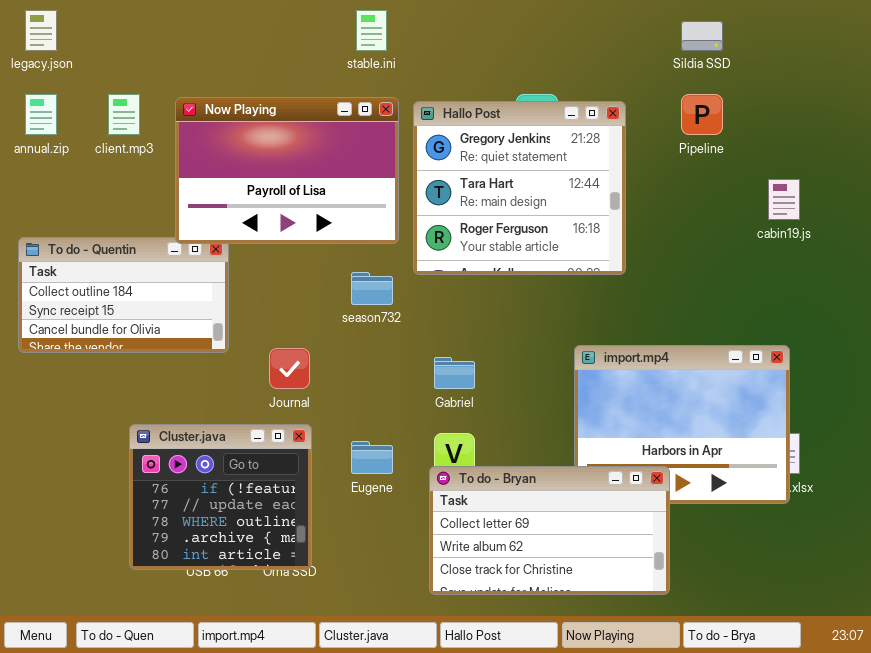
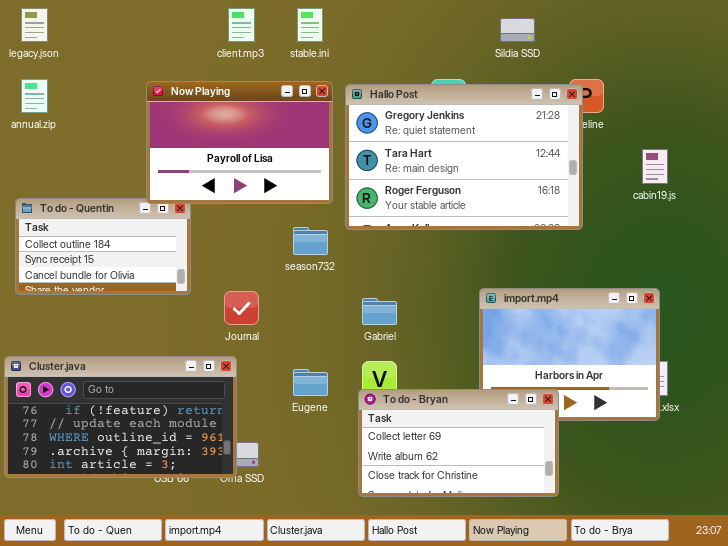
Sildia SSD: [681,21,723,51] -> [500,18,535,42], moved
client.mp3: [108,94,140,135] -> [228,8,255,42], moved
Hallo Post: [413,101,626,275] -> [345,84,583,230], resized
Cluster.java: [129,424,312,570] -> [4,356,237,478], moved, resized

